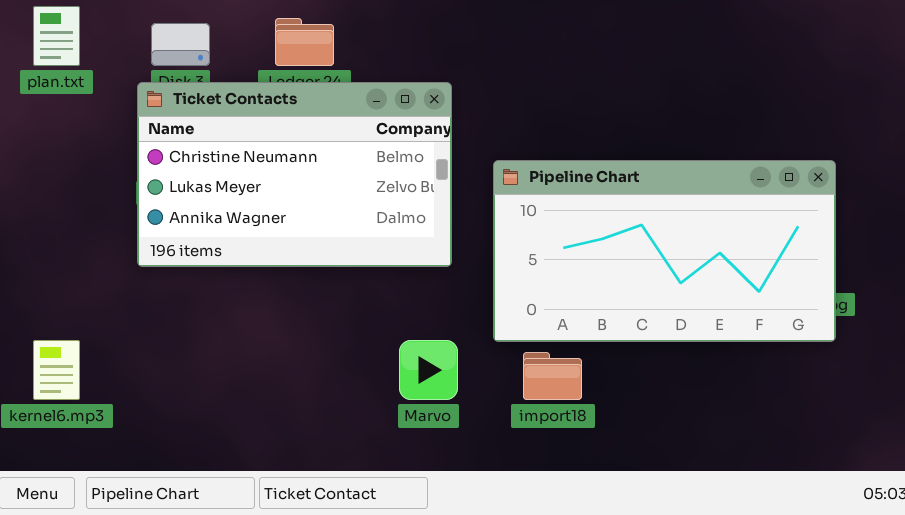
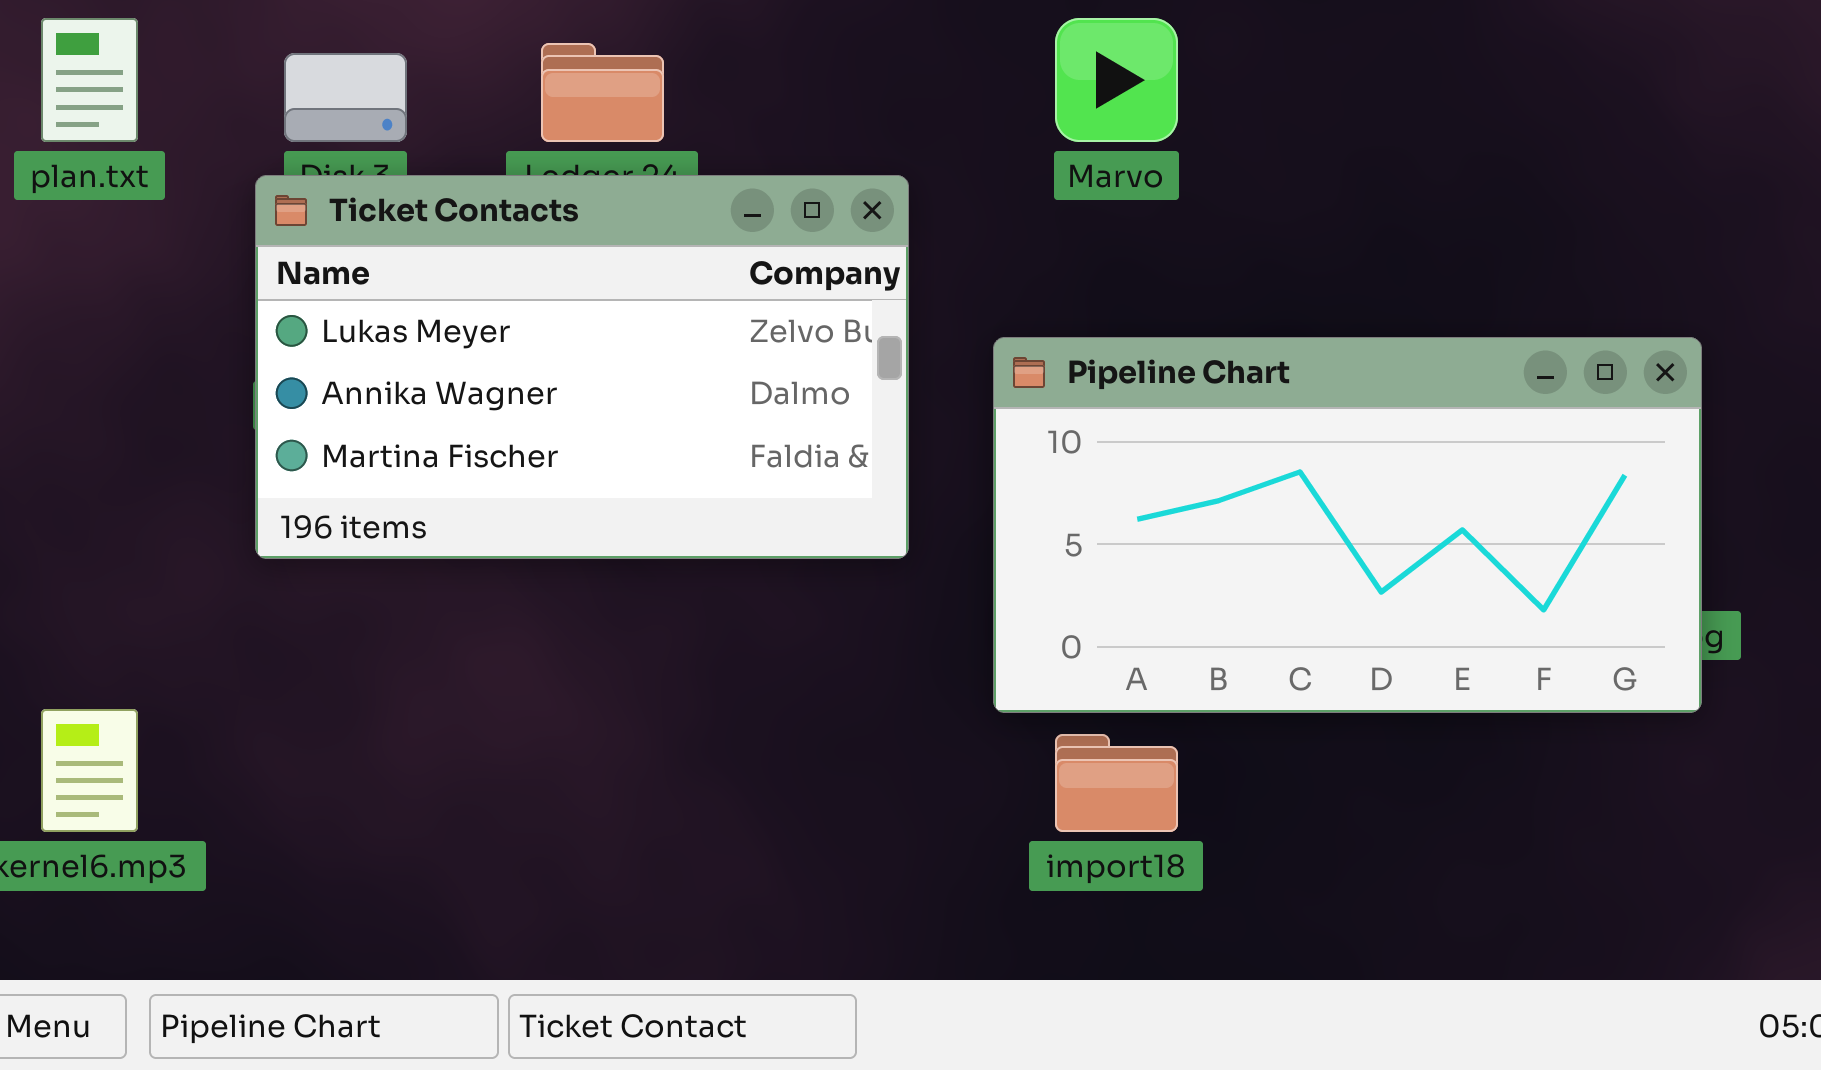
Ticket Contacts: [137,82,452,267] -> [255,175,909,559], scrolled down 1 row
Marvo: [399,340,458,400] -> [1055,18,1178,142], moved

